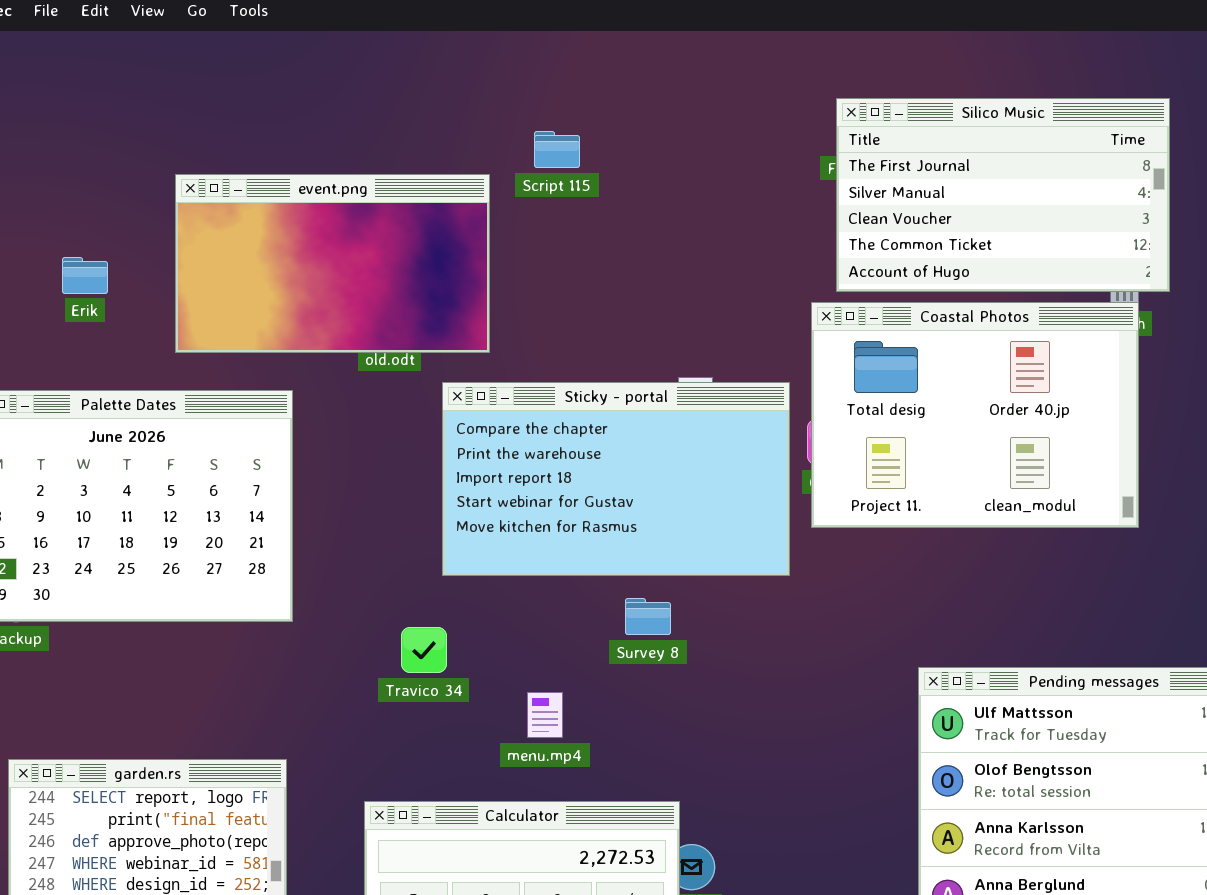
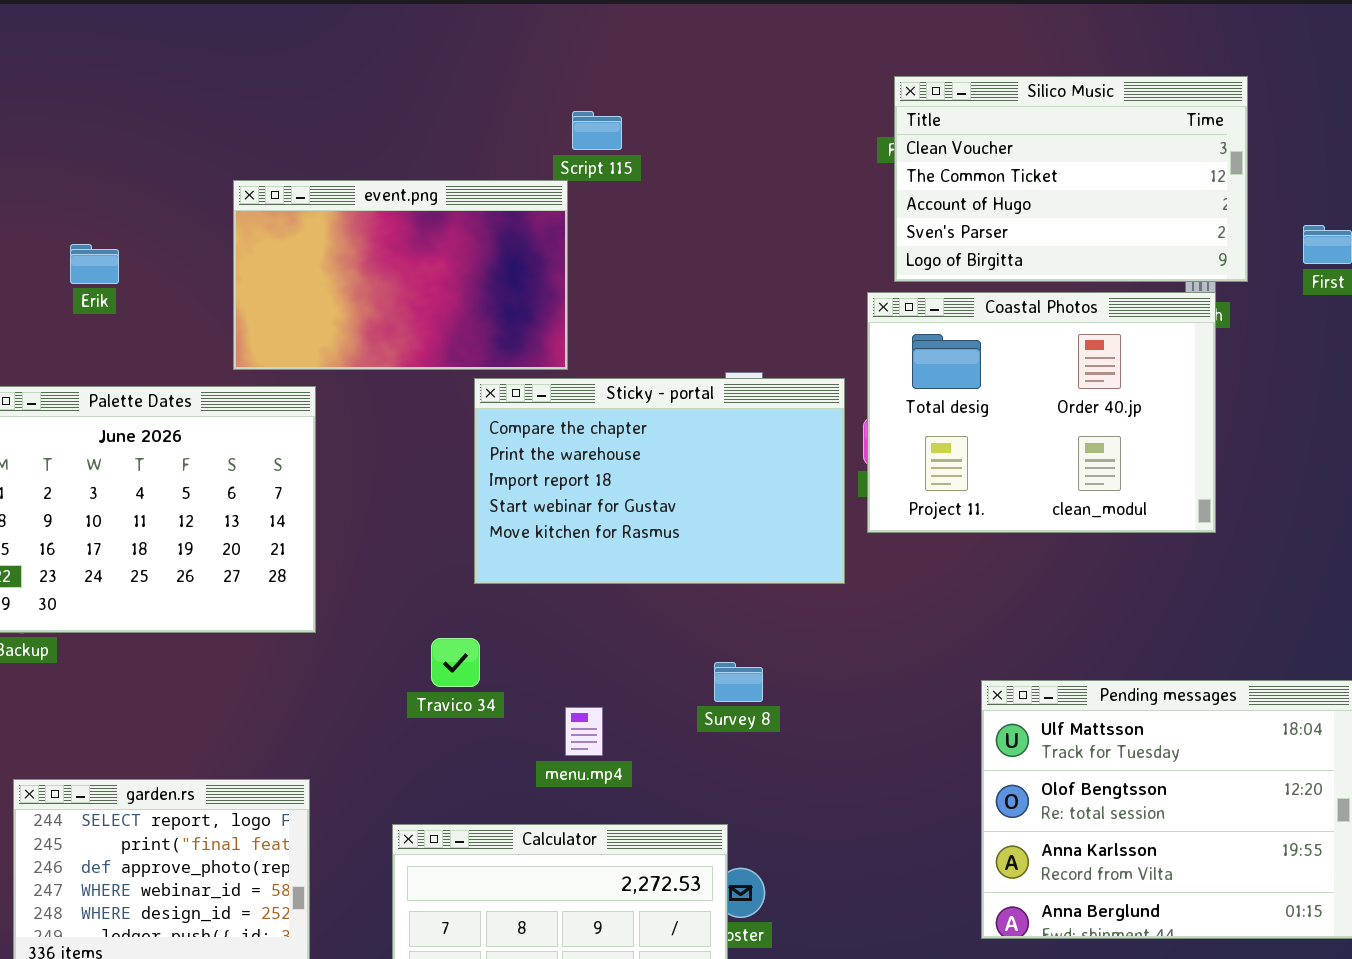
Silico Music: [836,98,1170,292] -> [894,76,1248,282], scrolled down 2 rows
event.png: [175,174,490,353] -> [233,180,568,370], moved
Survey 8: [625,598,671,635] -> [714,662,763,702], moved

